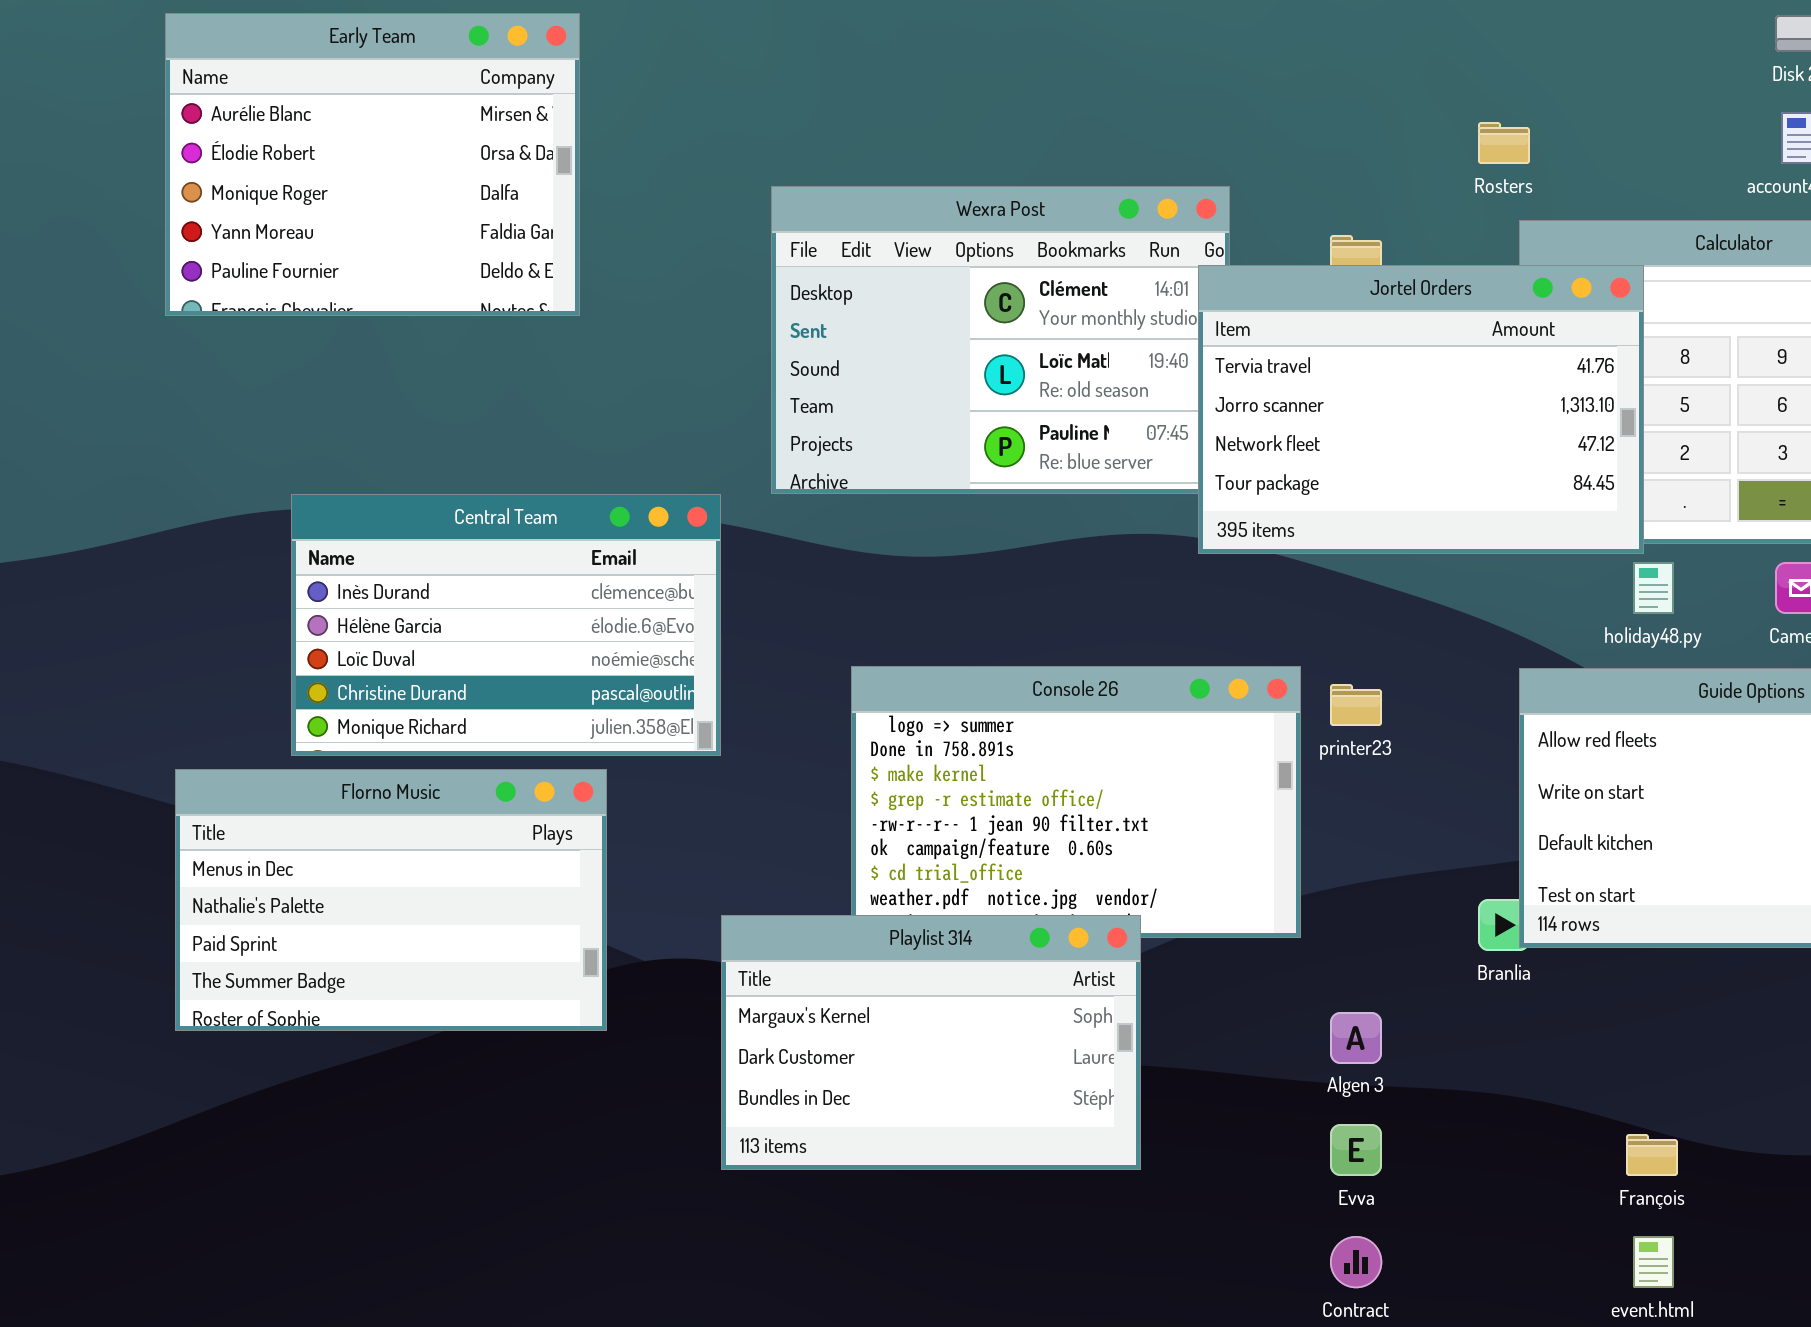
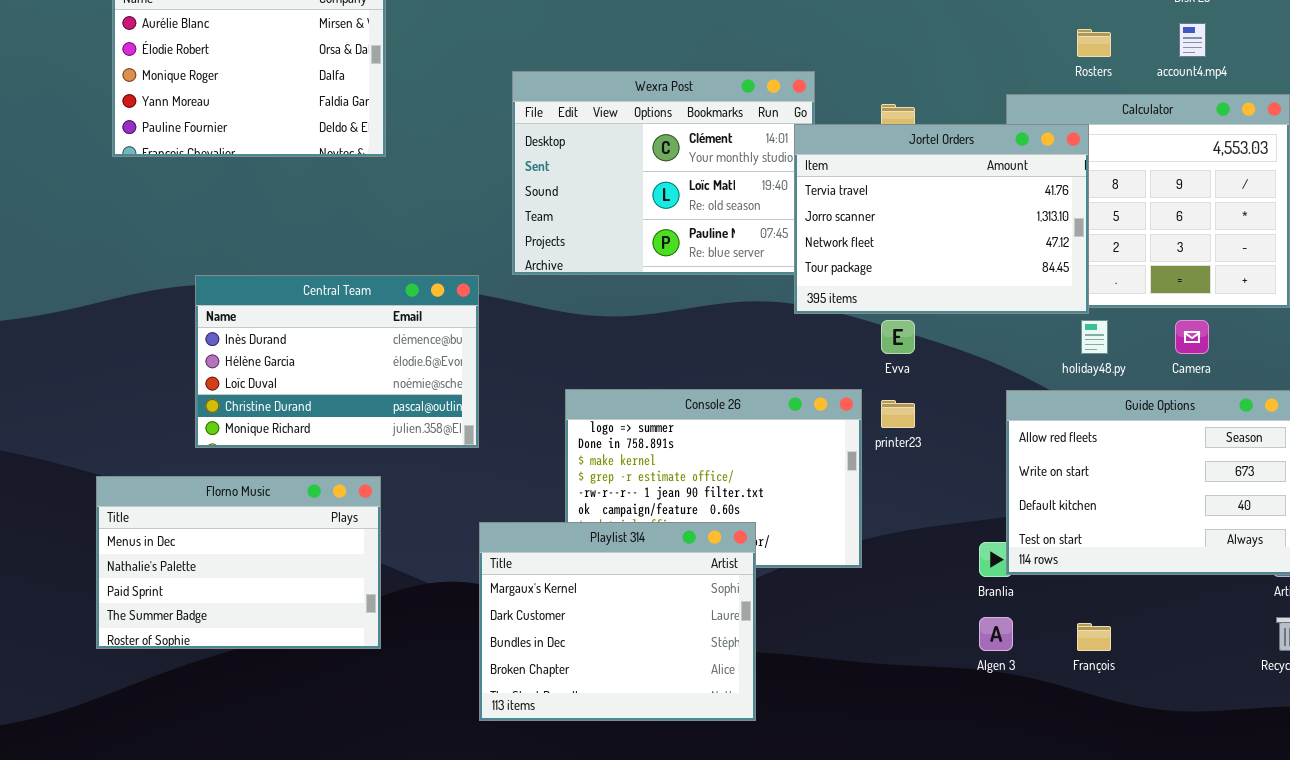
Rosters: [1478,122,1530,164] -> [1077,29,1111,57], moved
Florno Music: [175,769,607,1031] -> [96,476,381,649], moved
Playlist 314: [721,915,1141,1170] -> [479,522,756,721], resized
Algen 3: [1330,1012,1382,1064] -> [979,617,1013,651], moved
Evva: [1330,1124,1382,1176] -> [881,320,915,354], moved
François: [1626,1134,1678,1176] -> [1077,623,1111,651], moved

